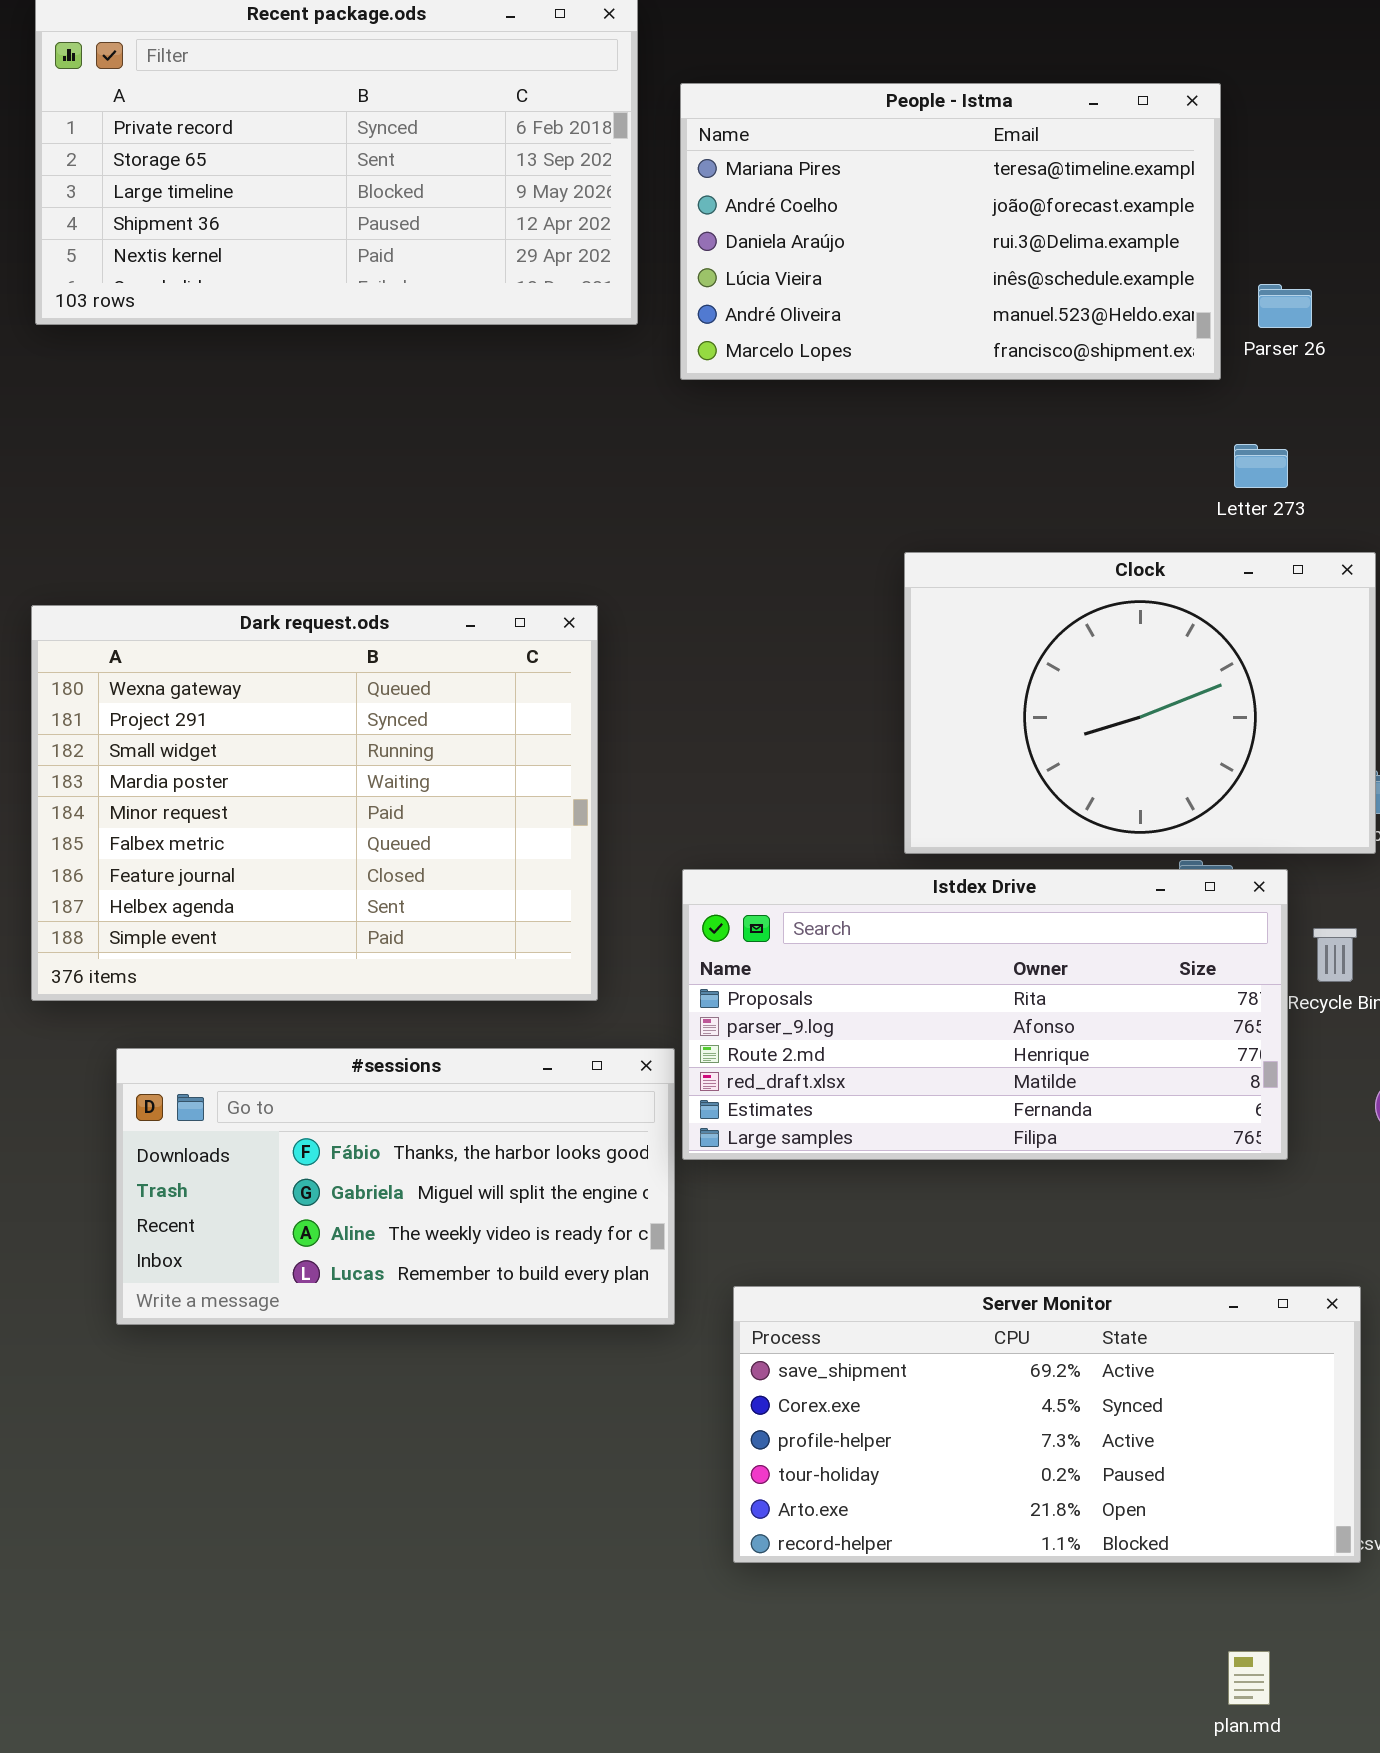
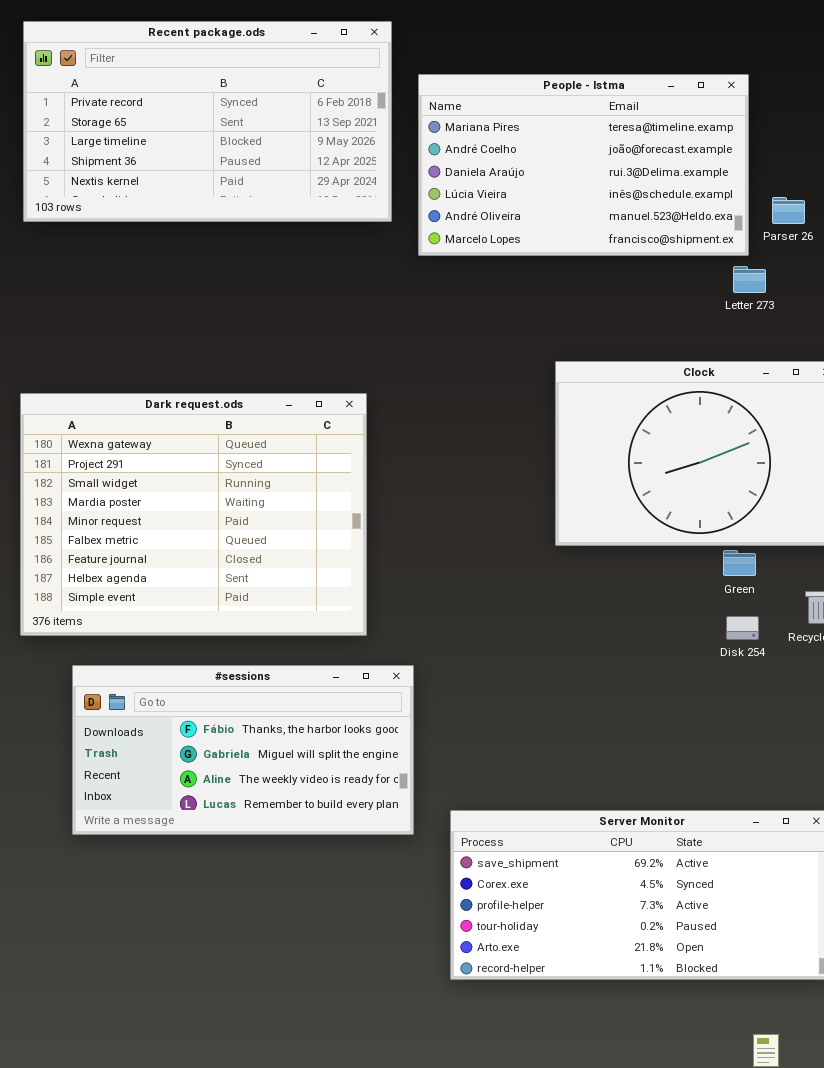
Letter 273: [1234,444,1288,488] -> [733,266,766,293], moved
Istdex Drive: [682,869,1288,1160] -> none, closed

